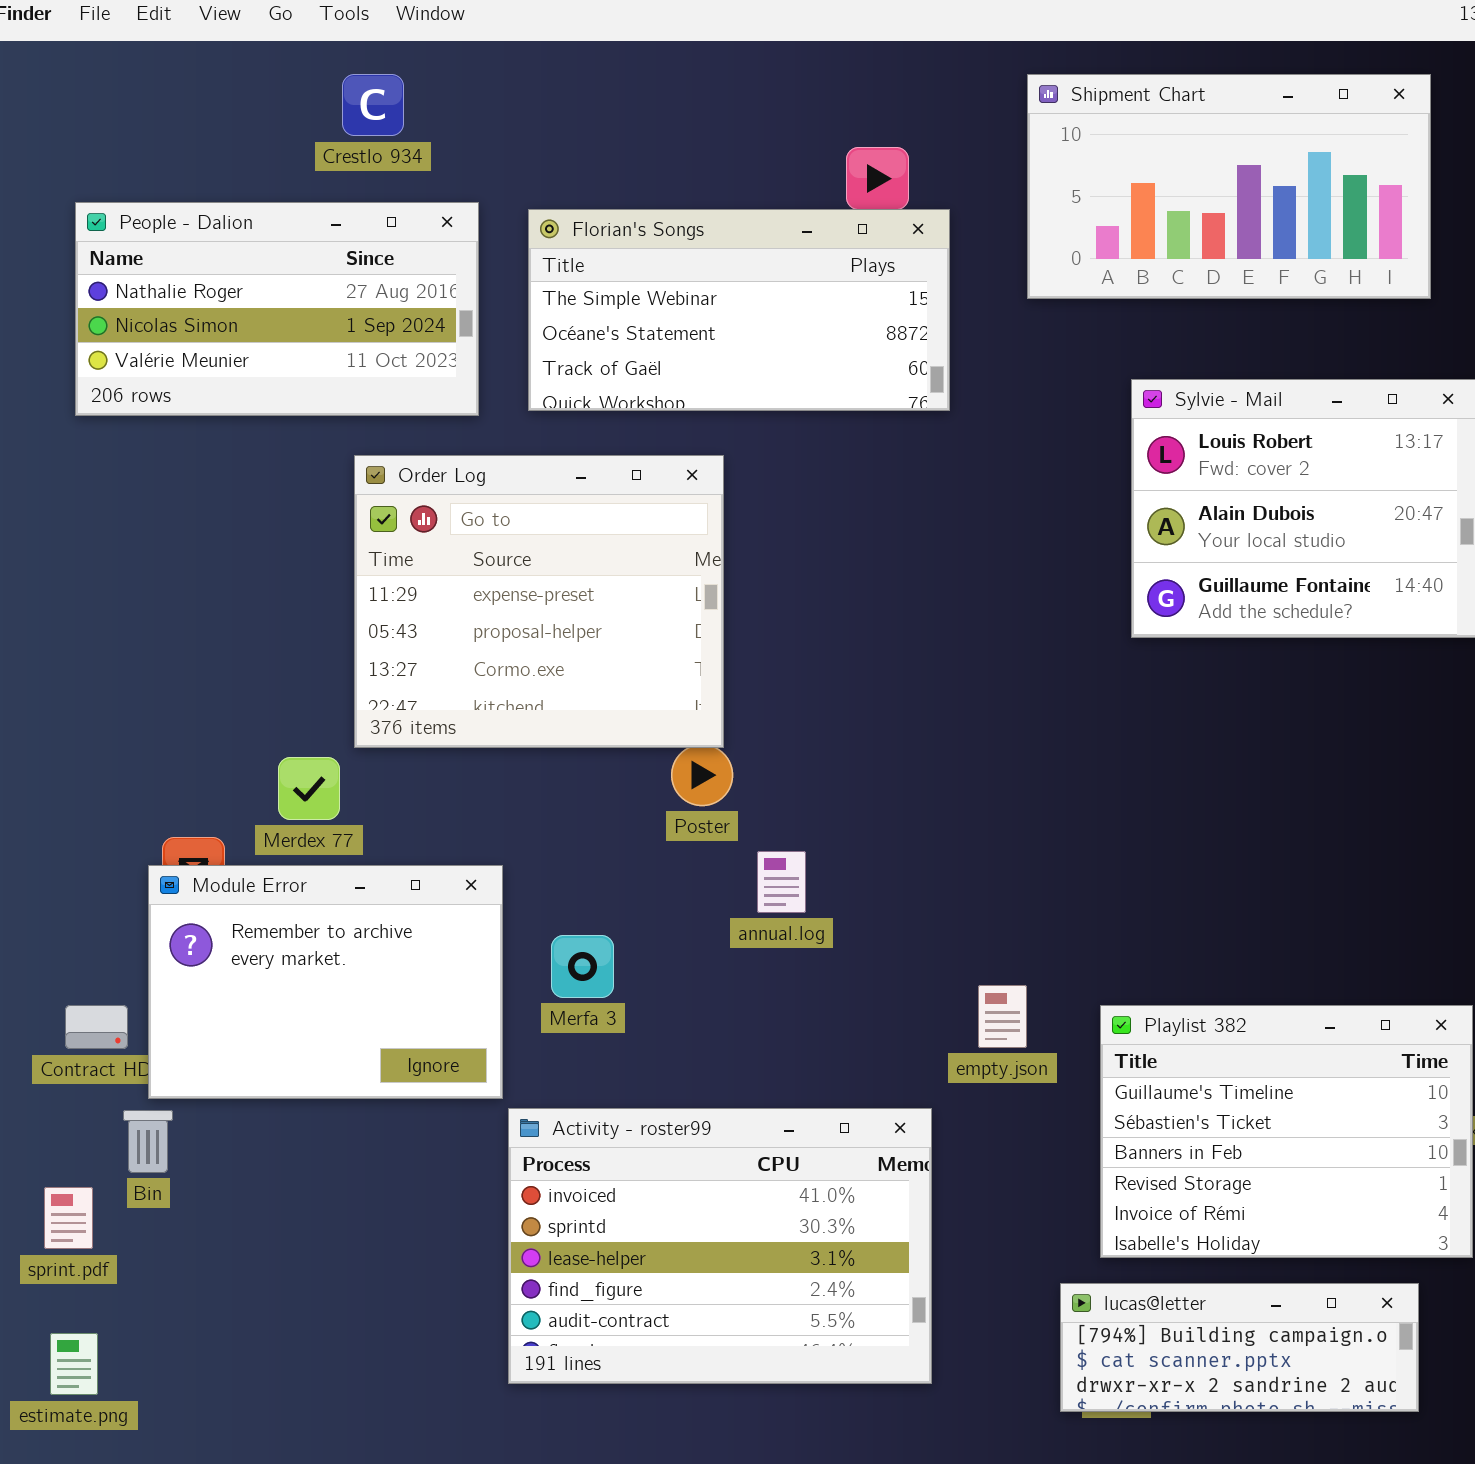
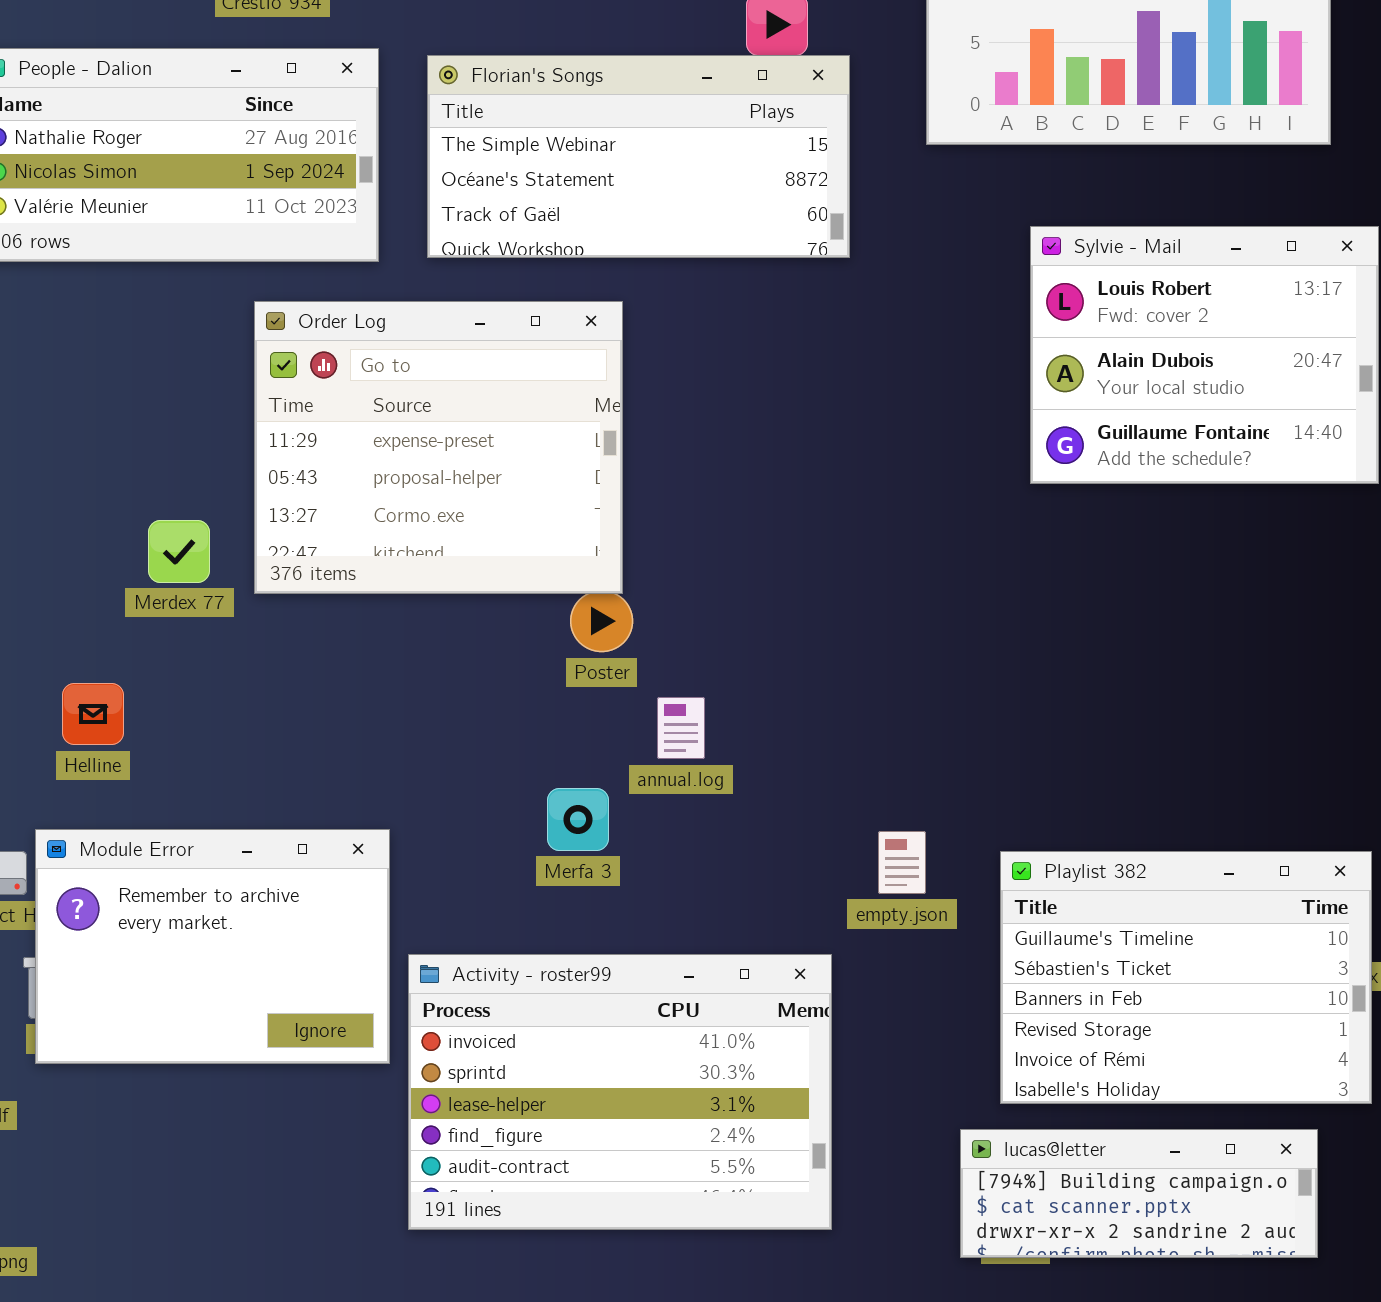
Merdex 77: [278,757,340,820] -> [148,520,210,583], moved
Module Error: [148,865,503,1099] -> [35,829,390,1064], moved
Merfa 3: [551,935,614,998] -> [547,788,609,851], moved

